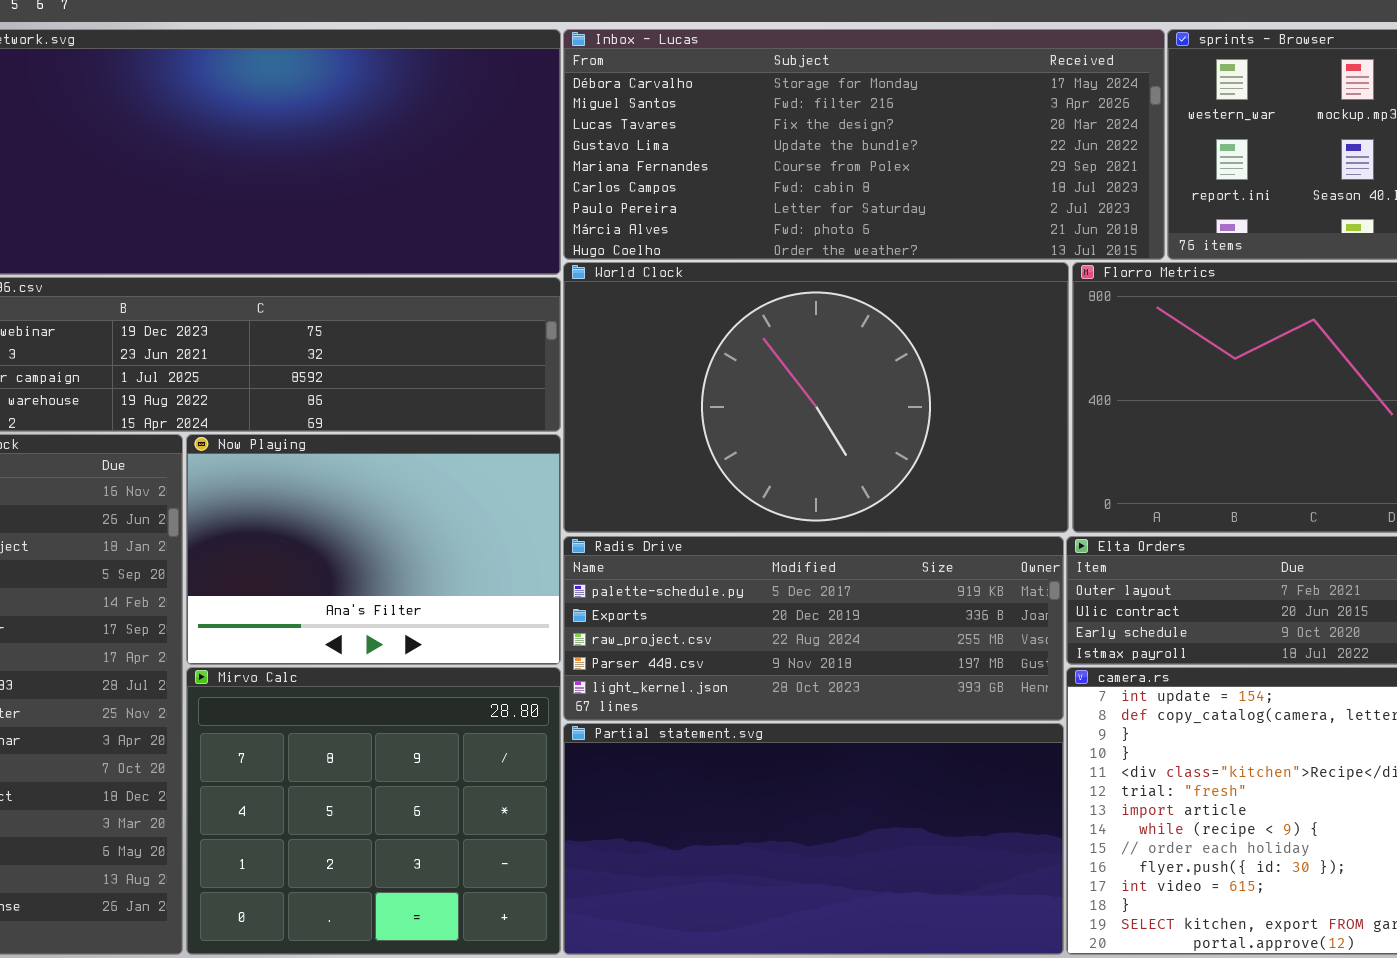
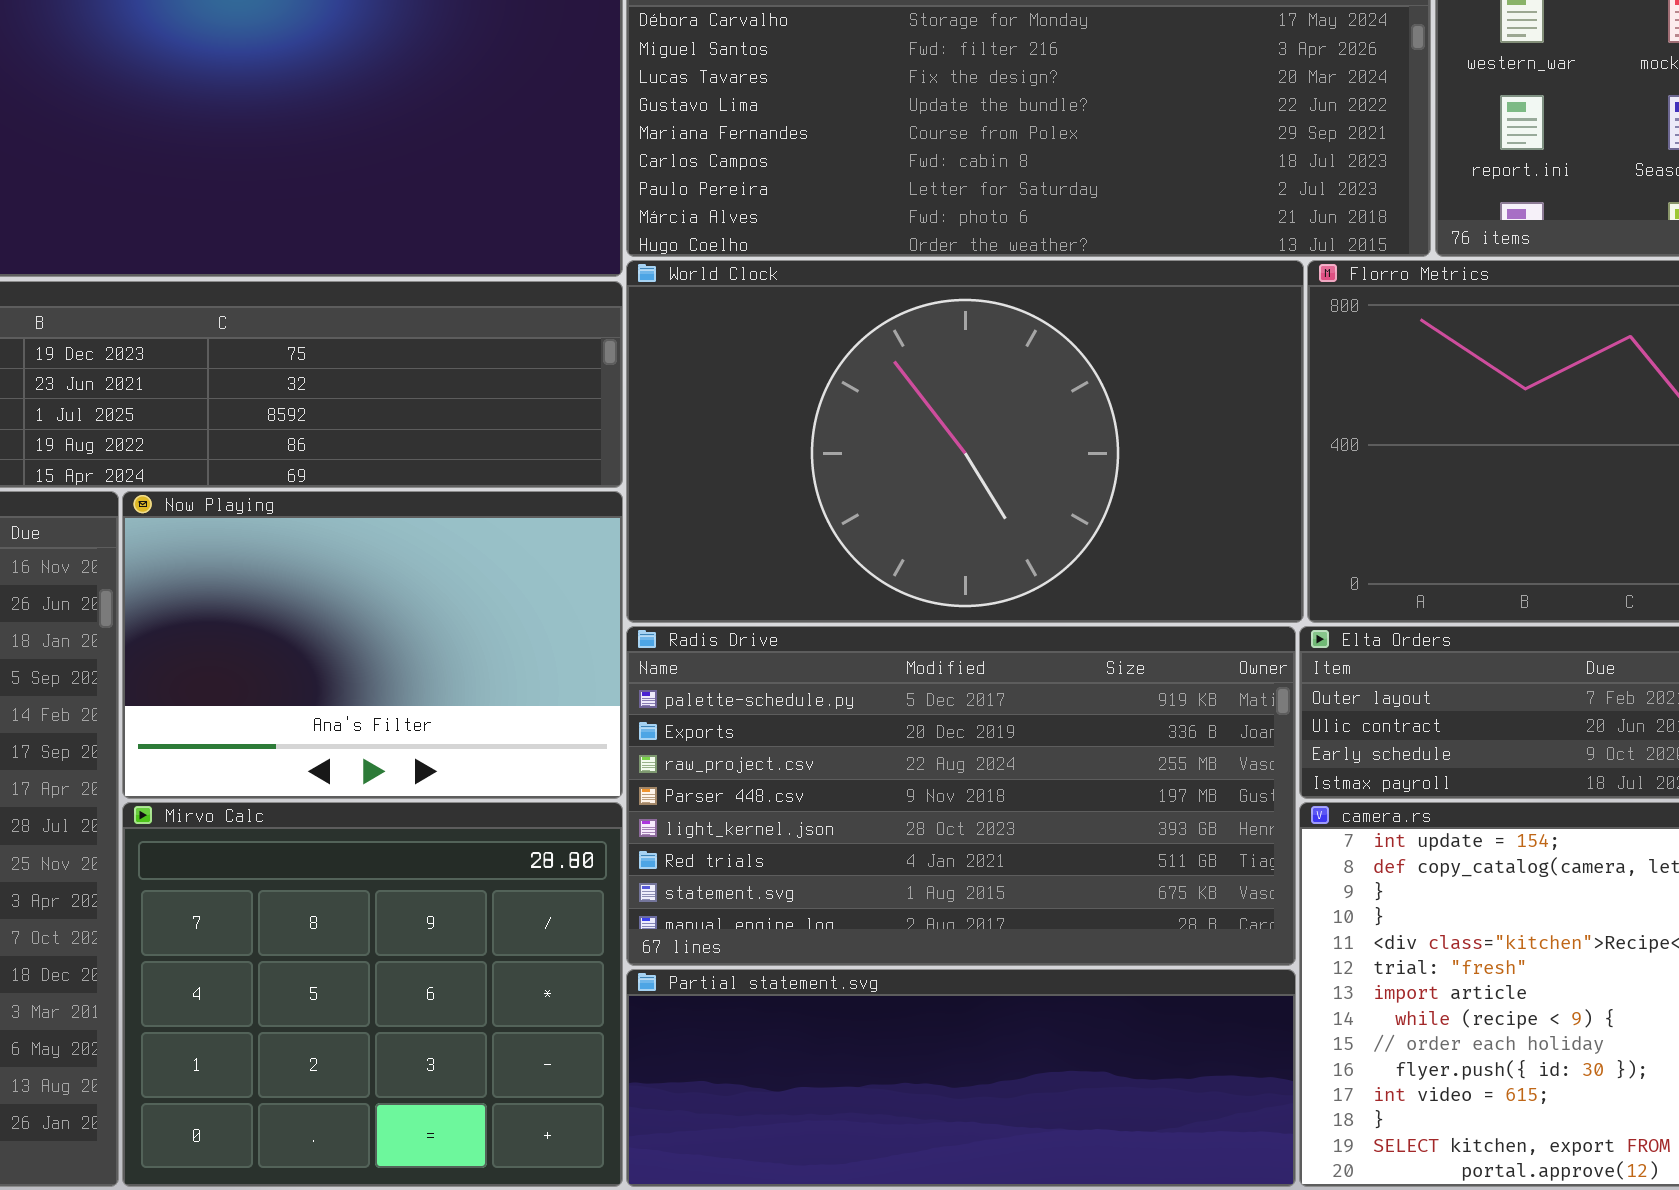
Radis Drive: [563,536,1064,721] -> [626,626,1296,966], resized
Partial statement.svg: [563,723,1064,955] -> [626,969,1296,1187], resized

